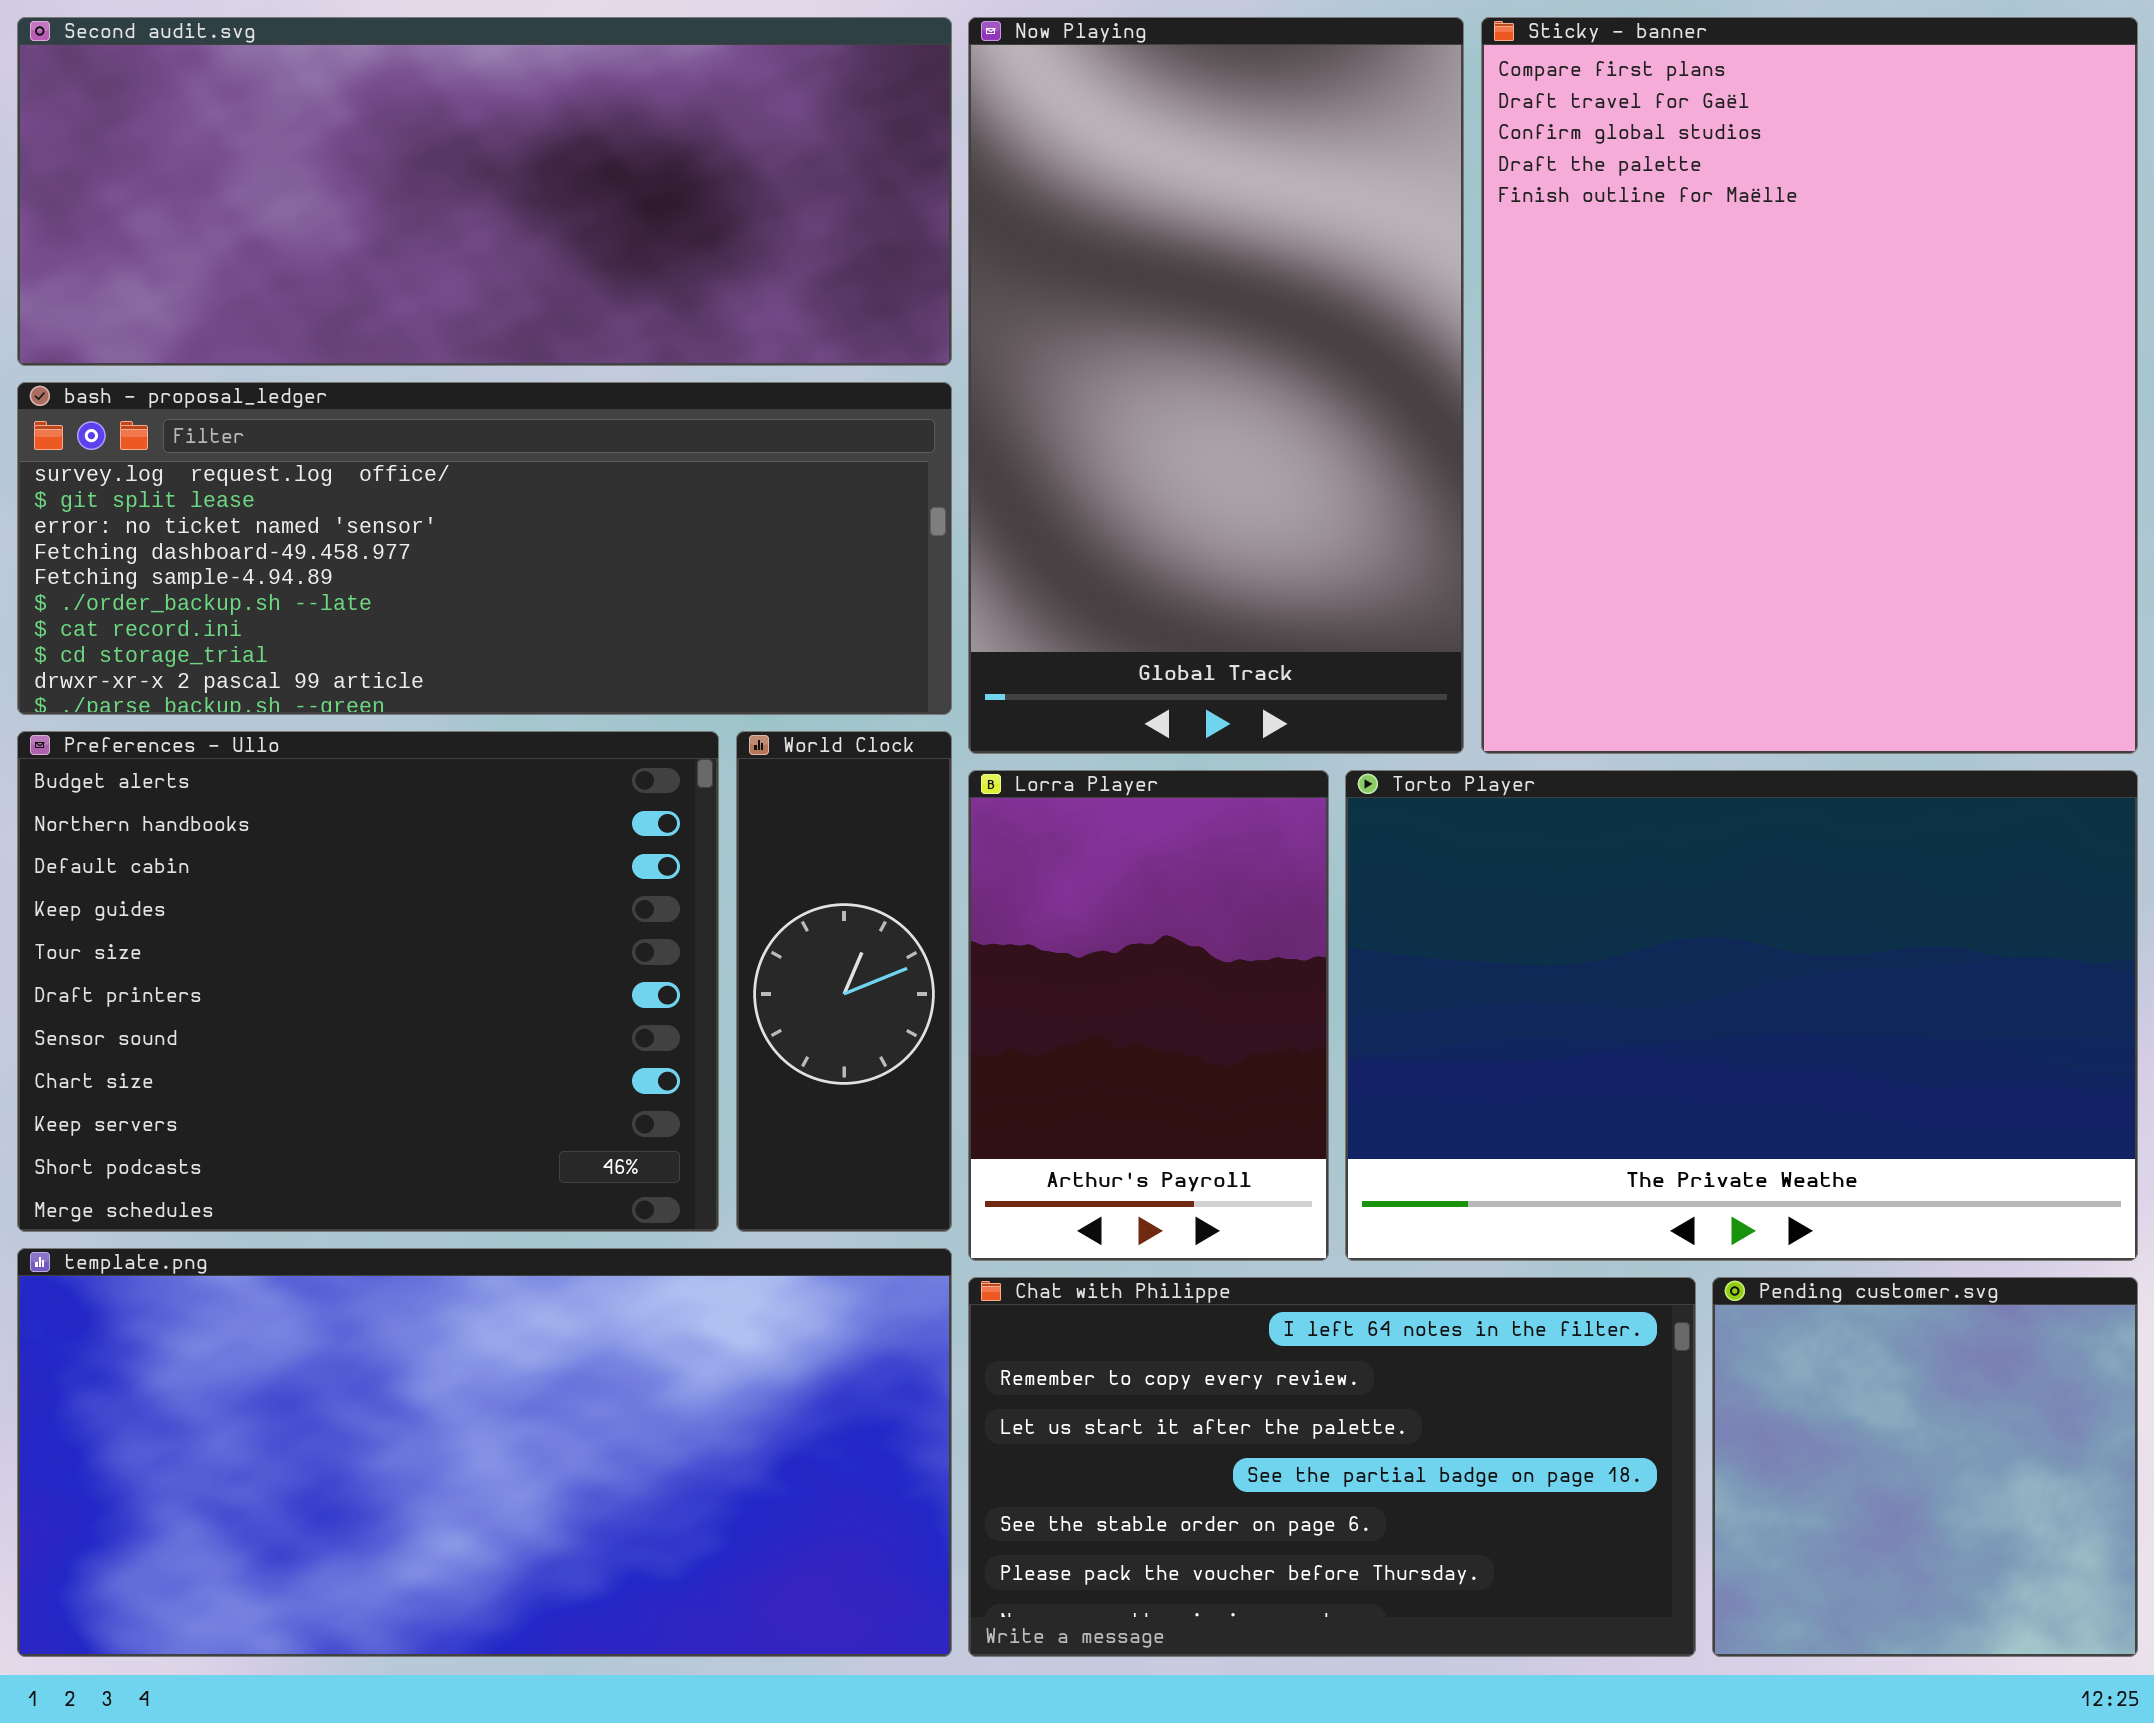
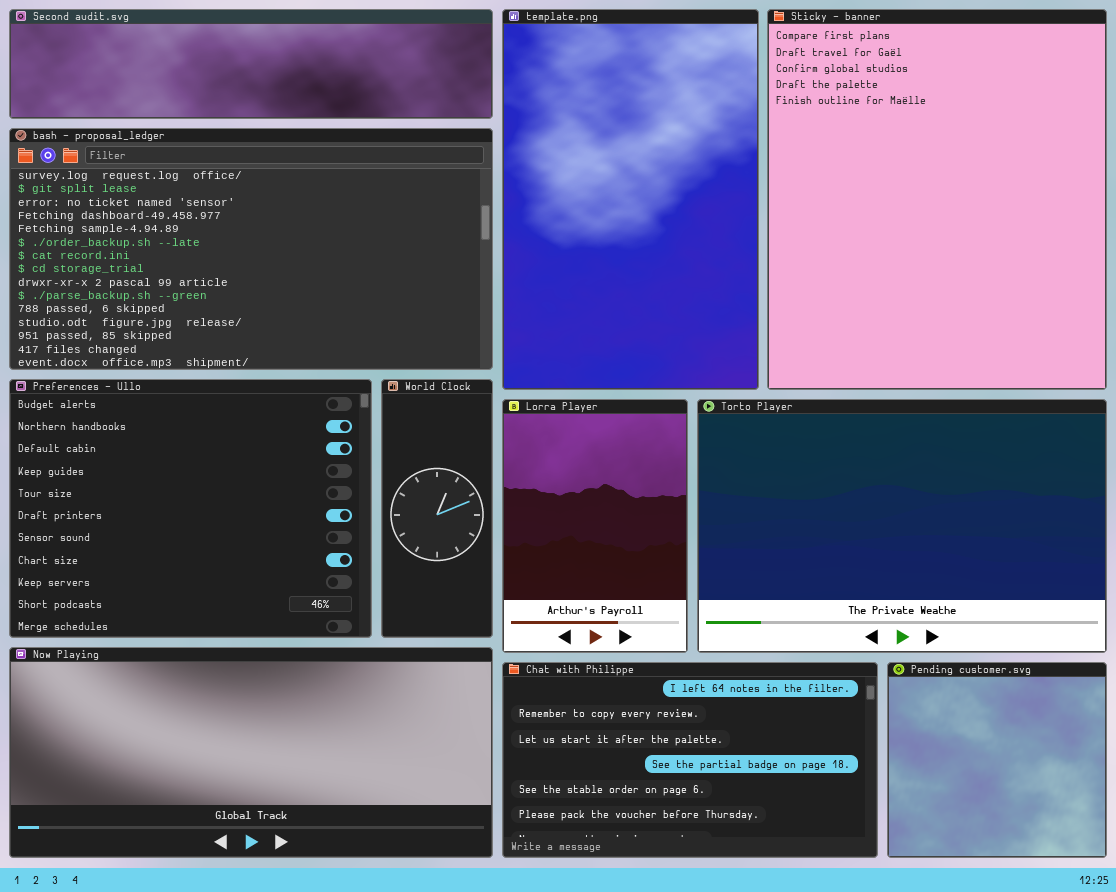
Second audit.svg: [17,17,952,366] -> [9,9,493,119], resized
Now Playing: [968,17,1464,754] -> [9,647,493,858], moved, resized
bash - proposal_ledger: [17,382,952,715] -> [9,128,493,370], resized
template.png: [17,1248,952,1657] -> [502,9,759,390], moved, resized

